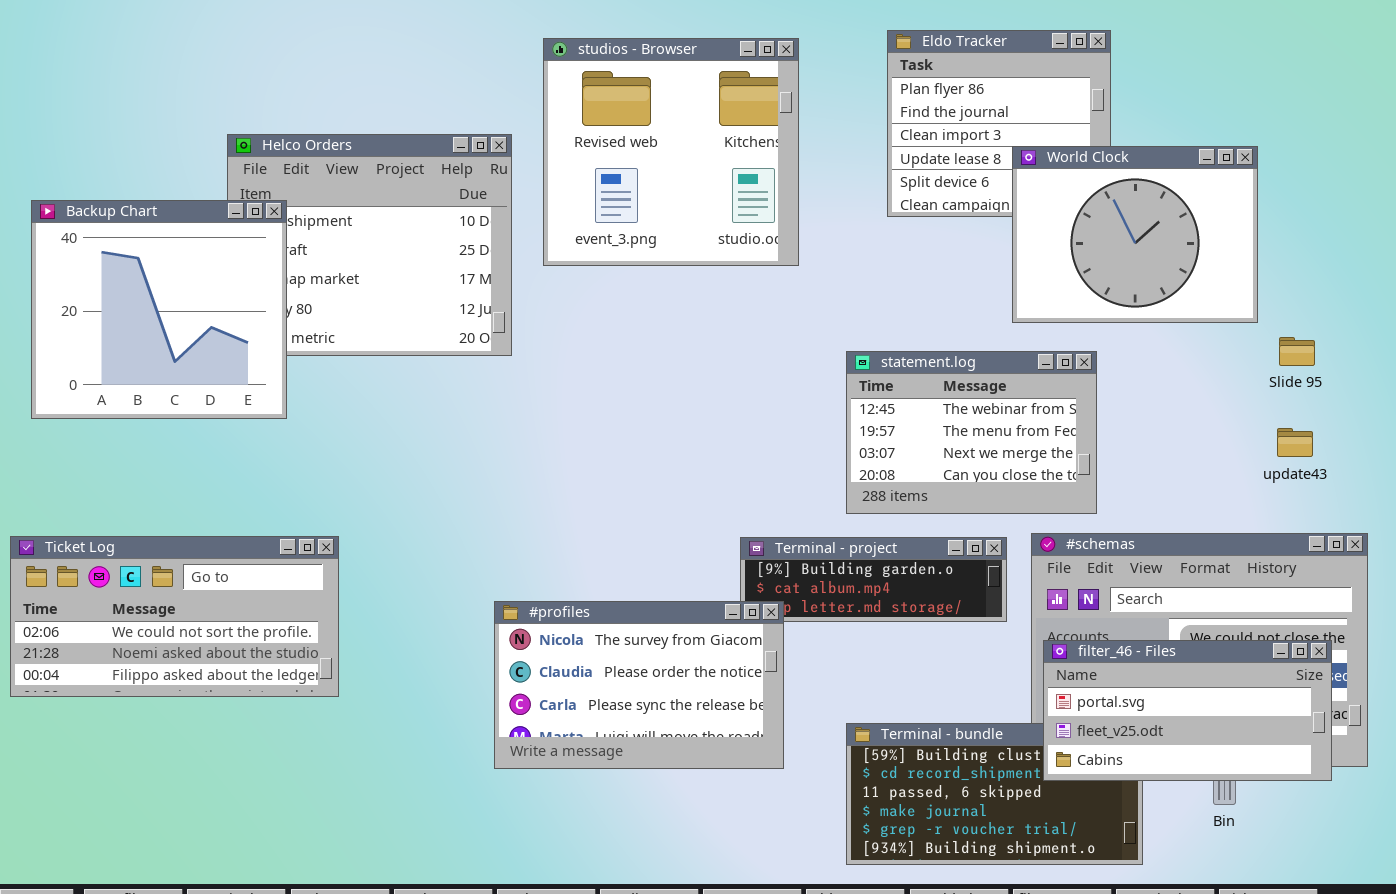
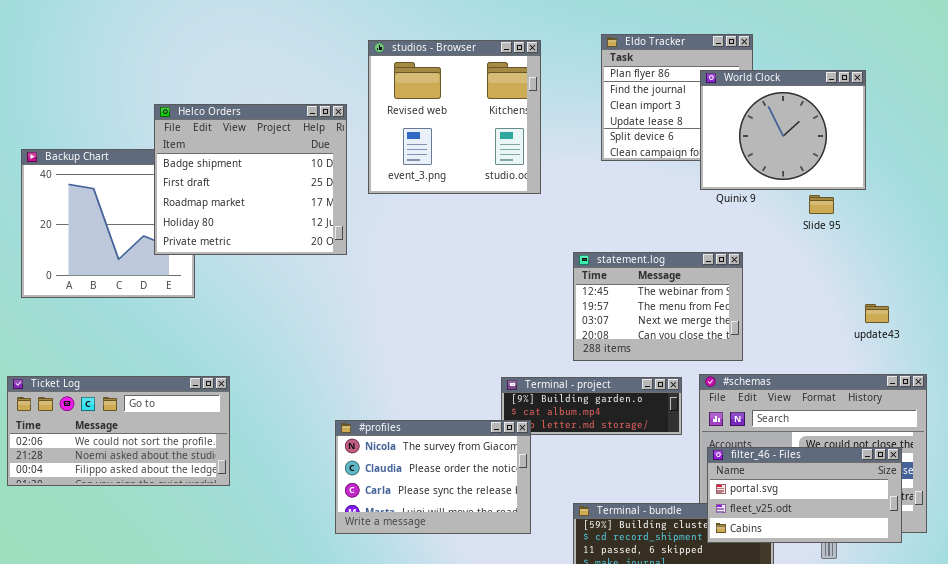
Helco Orders: [227,134,512,356] -> [154,104,347,255], raised
World Clock: [1012,146,1258,323] -> [700,70,866,190], moved
Slide 95: [1279,337,1315,366] -> [809,195,834,214], moved

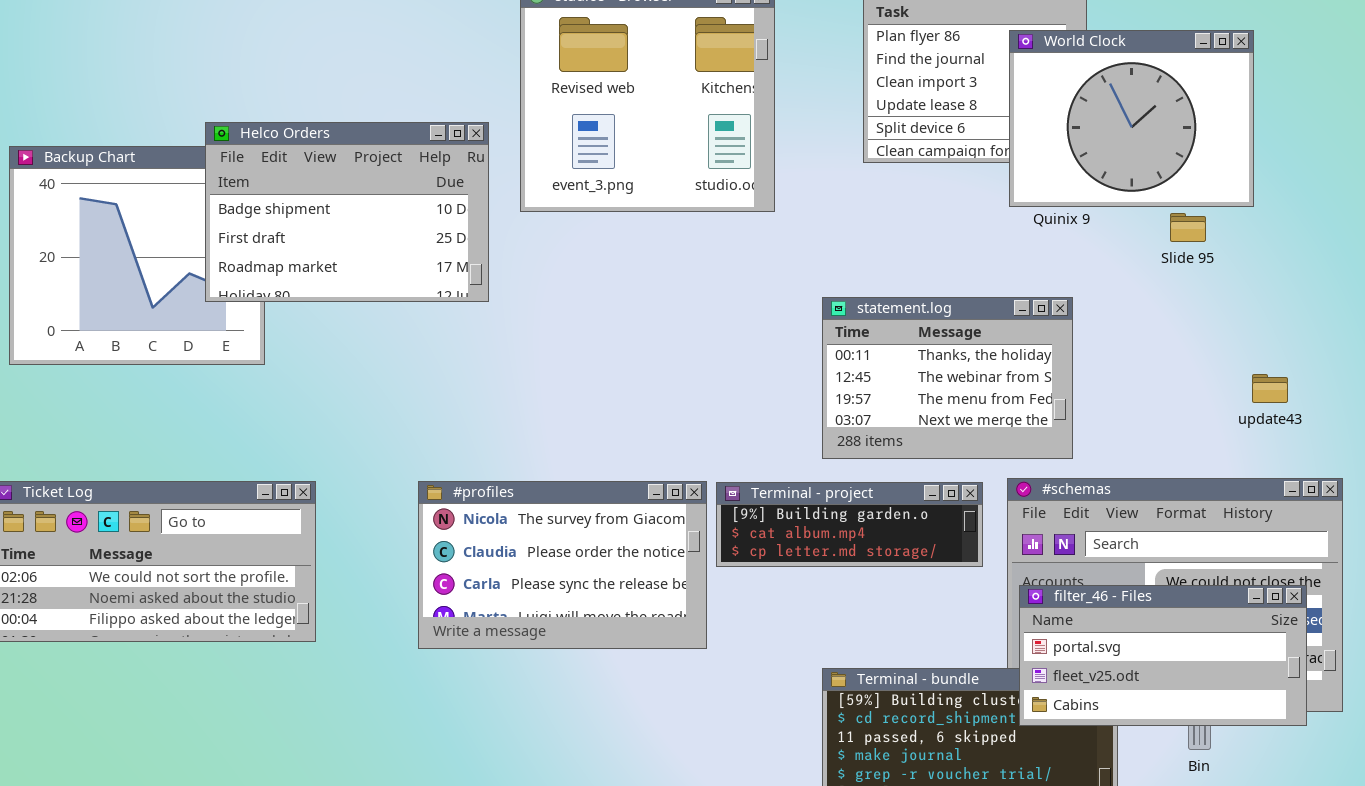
Helco Orders: [154,104,347,255] -> [205,122,489,302], resized
statement.log: [573,252,743,361] -> [822,297,1073,459], scrolled up 1 row
#profiles: [335,420,531,534] -> [418,481,707,649], moved

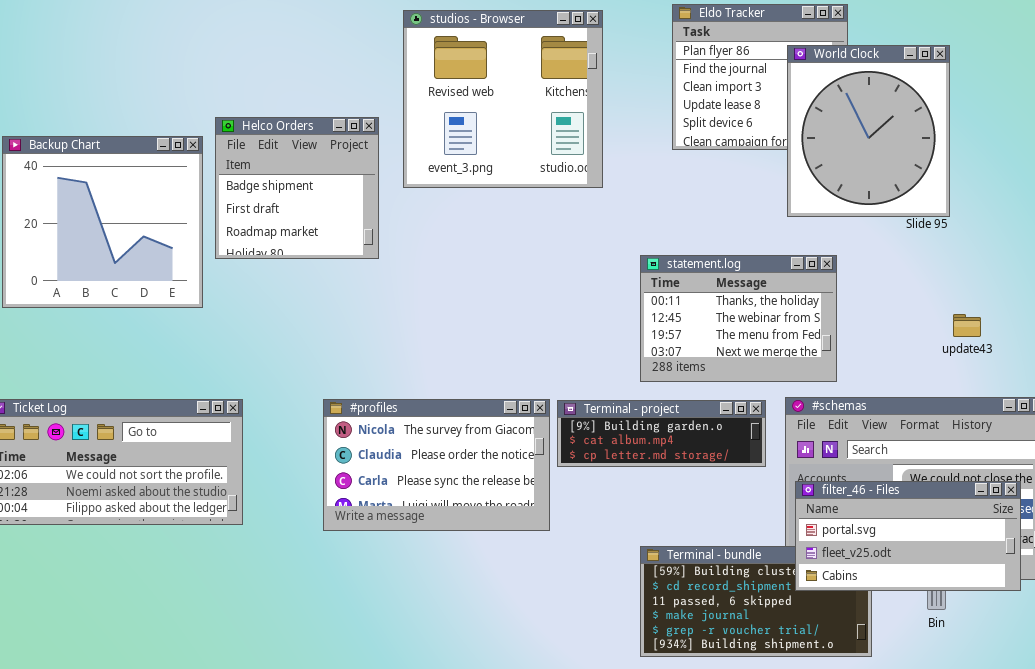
World Clock: [1009,30,1254,207] -> [787,45,950,217], resized
Helco Orders: [205,122,489,302] -> [215,117,379,259], resized
update43: [1252,374,1288,403] -> [953,314,981,337], moved

